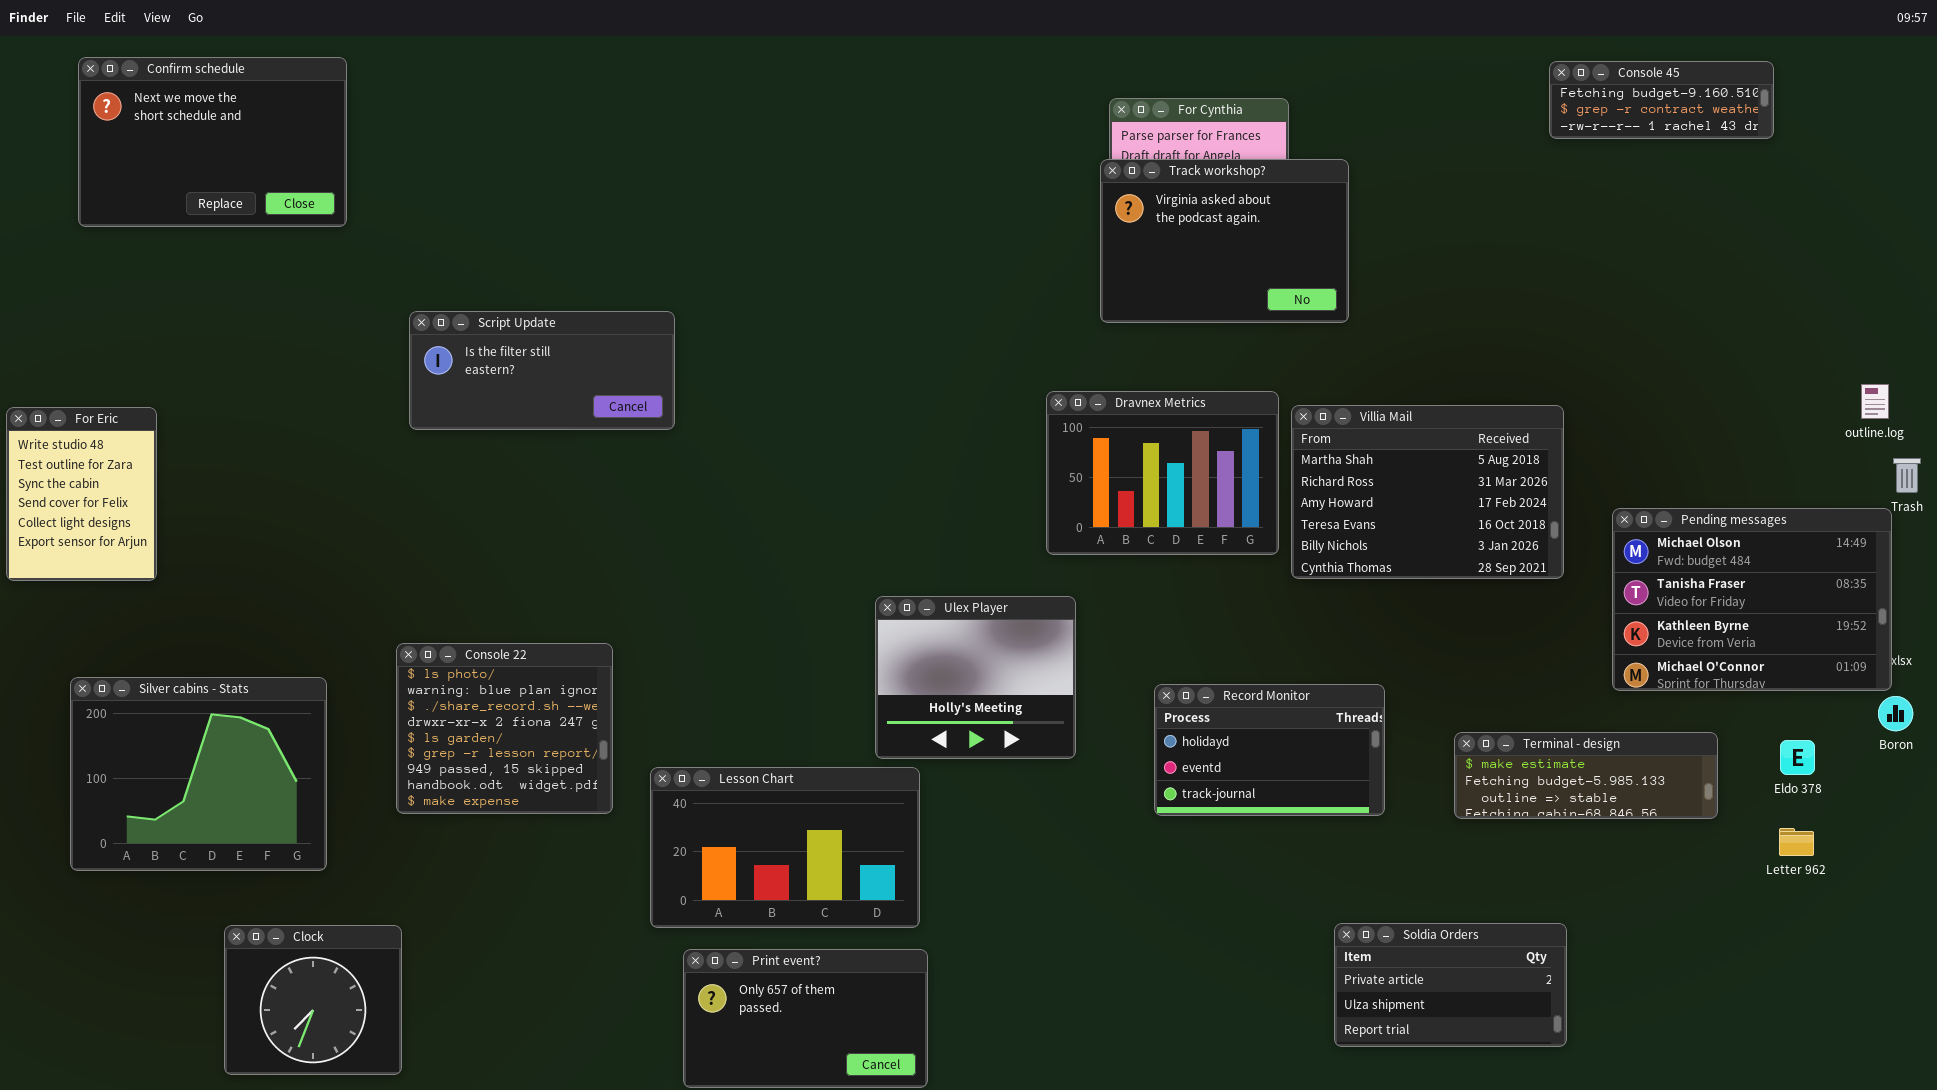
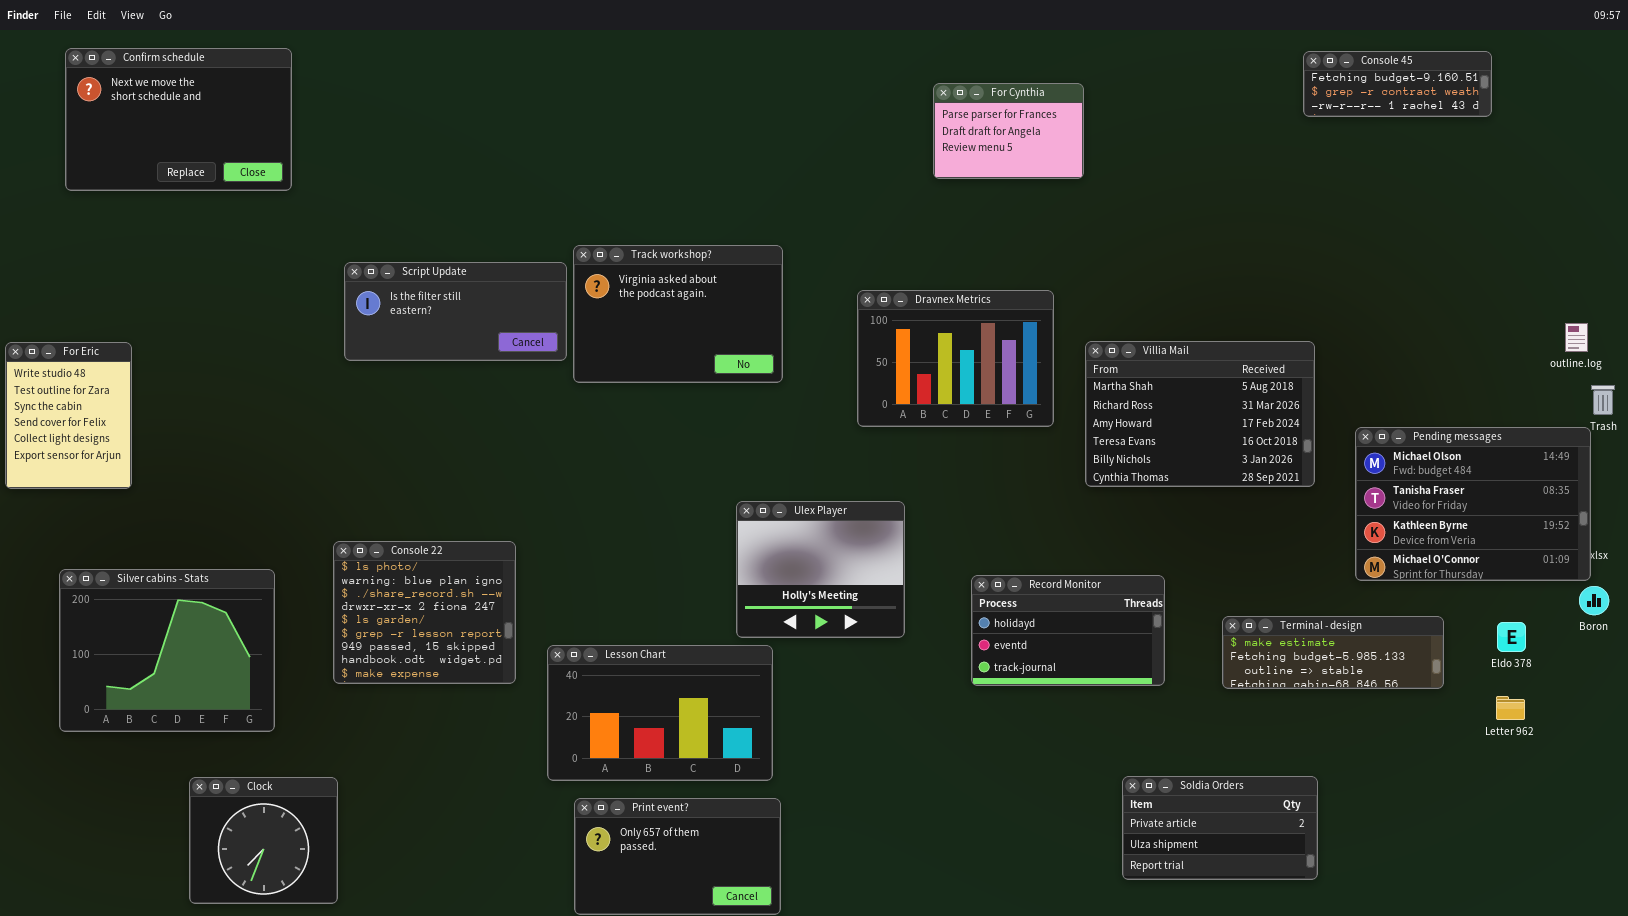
Track workshop?: [1100,159,1349,323] -> [573,245,783,383], moved
Dravnex Metrics: [1046,391,1279,555] -> [857,290,1054,427], moved

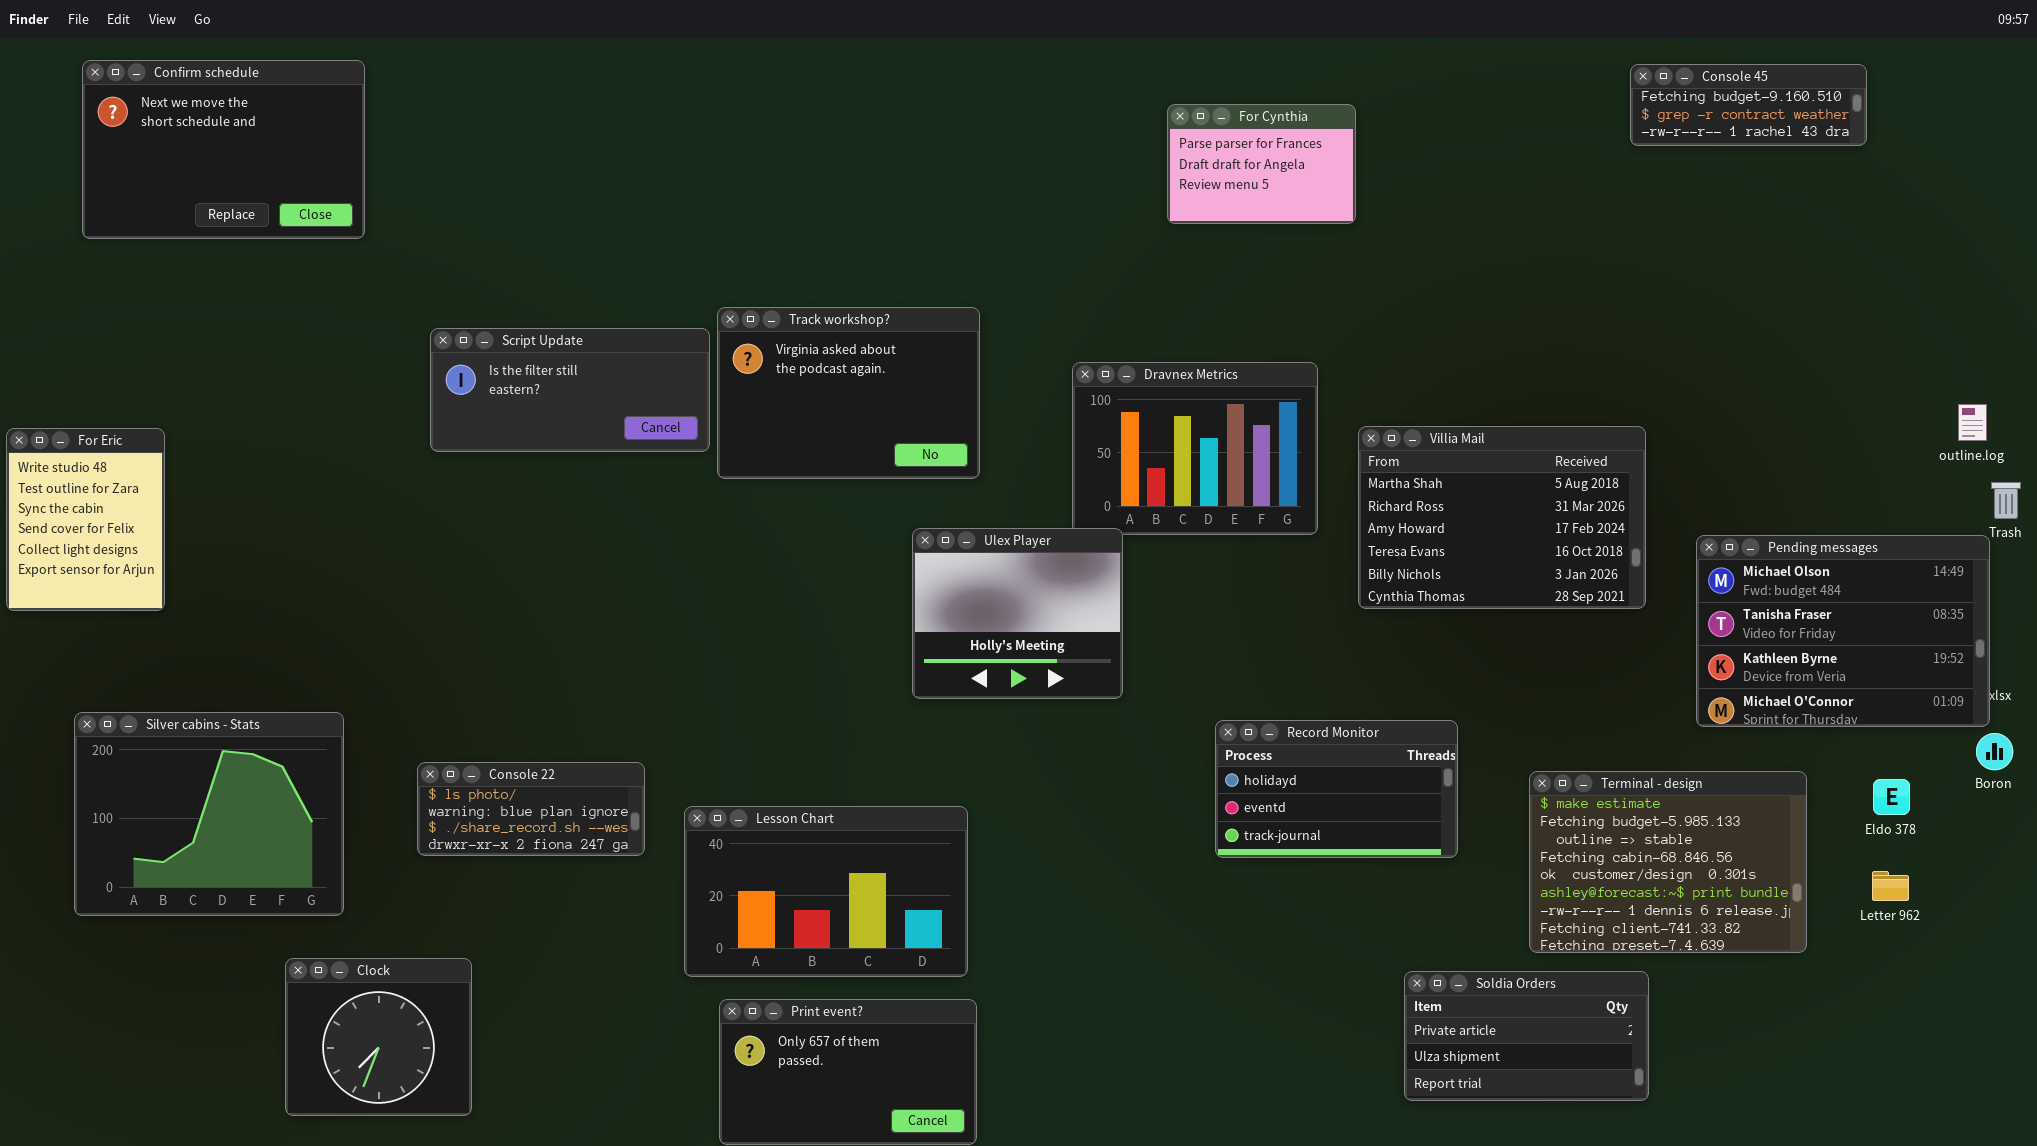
Ulex Player: [736,501,905,638] -> [912,528,1123,699], moved
Console 22: [333,541,516,684] -> [417,762,645,856], resized
Terminal - design: [1222,616,1444,689] -> [1529,771,1807,953], resized
Clock: [189,777,338,904] -> [285,958,472,1116], moved

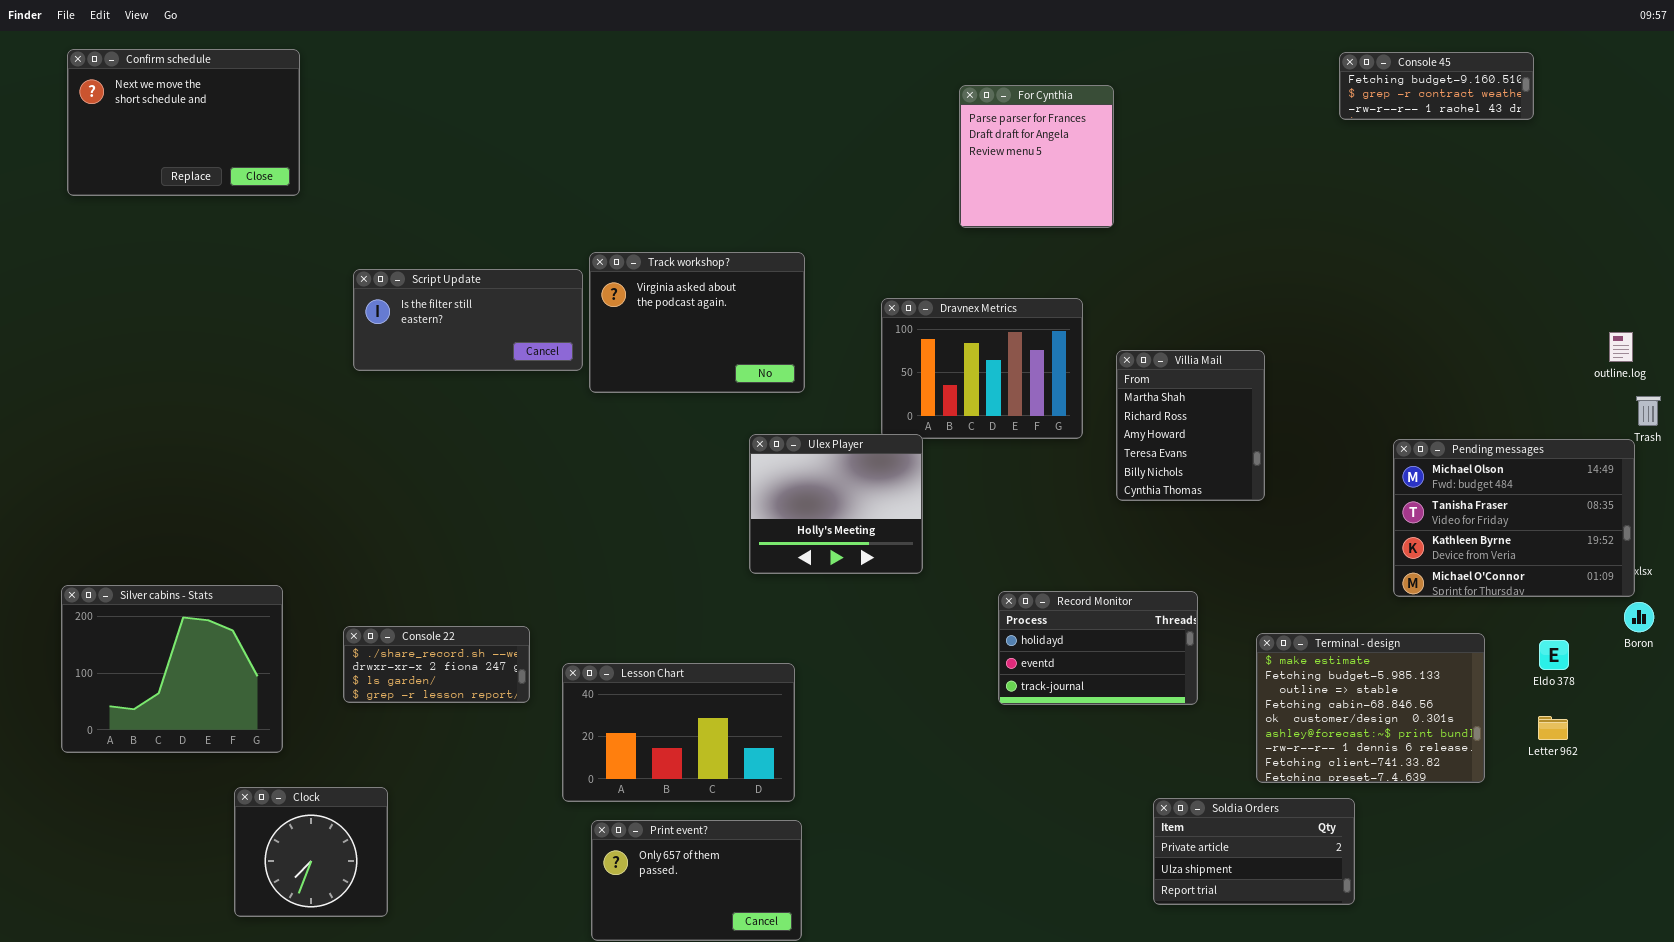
For Cynthia: [1167,104,1356,224] -> [959,85,1114,228], resized
Villia Mail: [1358,426,1646,609] -> [1116,350,1265,501], resized
For Eric: [6,428,165,611] -> none, closed
Console 22: [417,762,645,856] -> [343,626,530,703], scrolled down 2 rows

